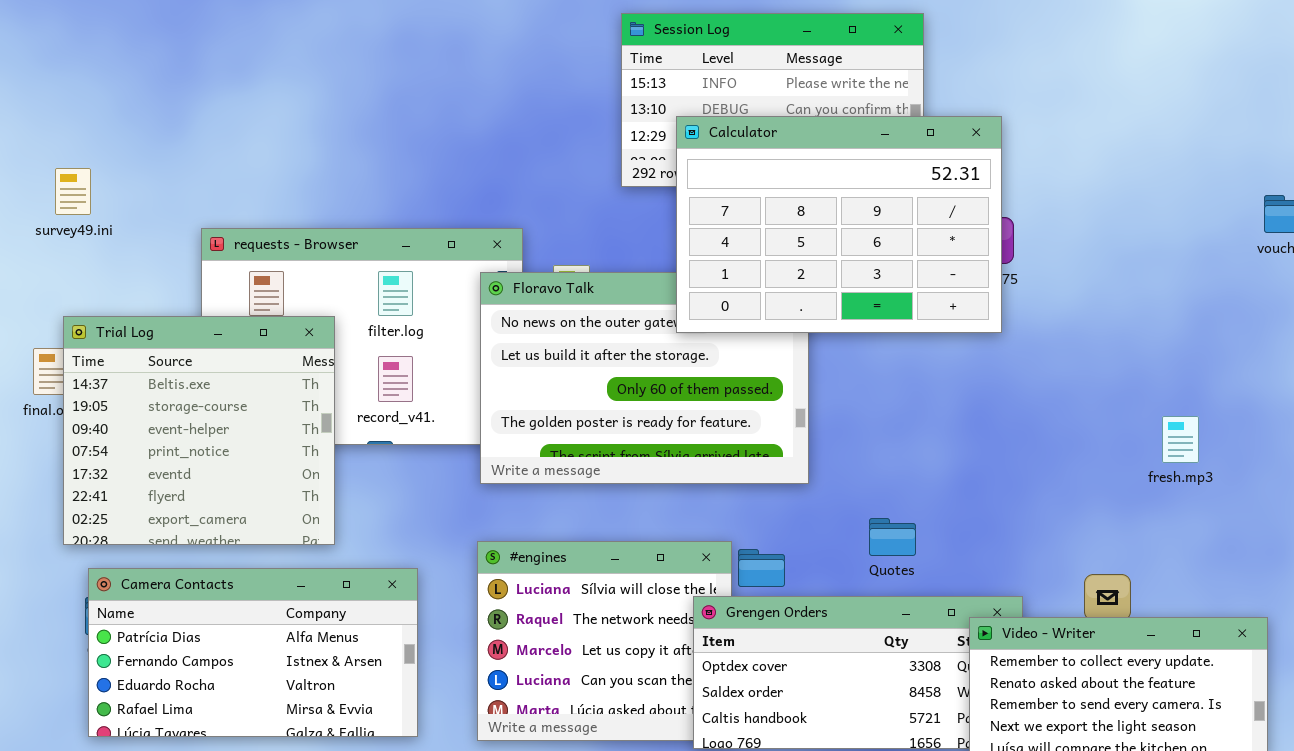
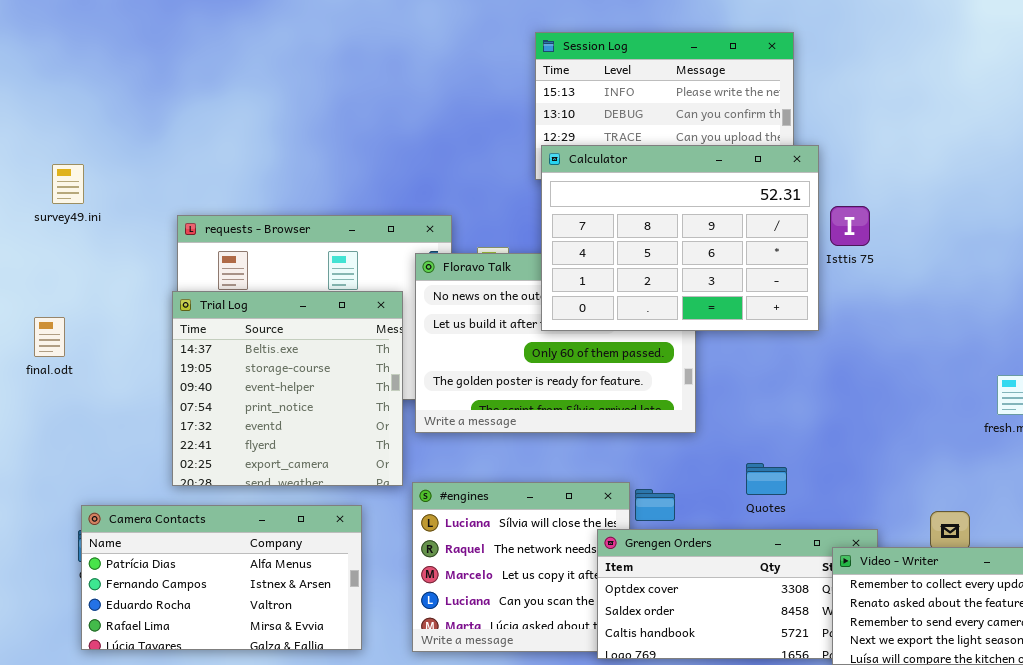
Calculator: [676,116,1002,333] -> [541,145,819,331], moved
Trial Log: [63,316,335,545] -> [172,291,403,486], moved

